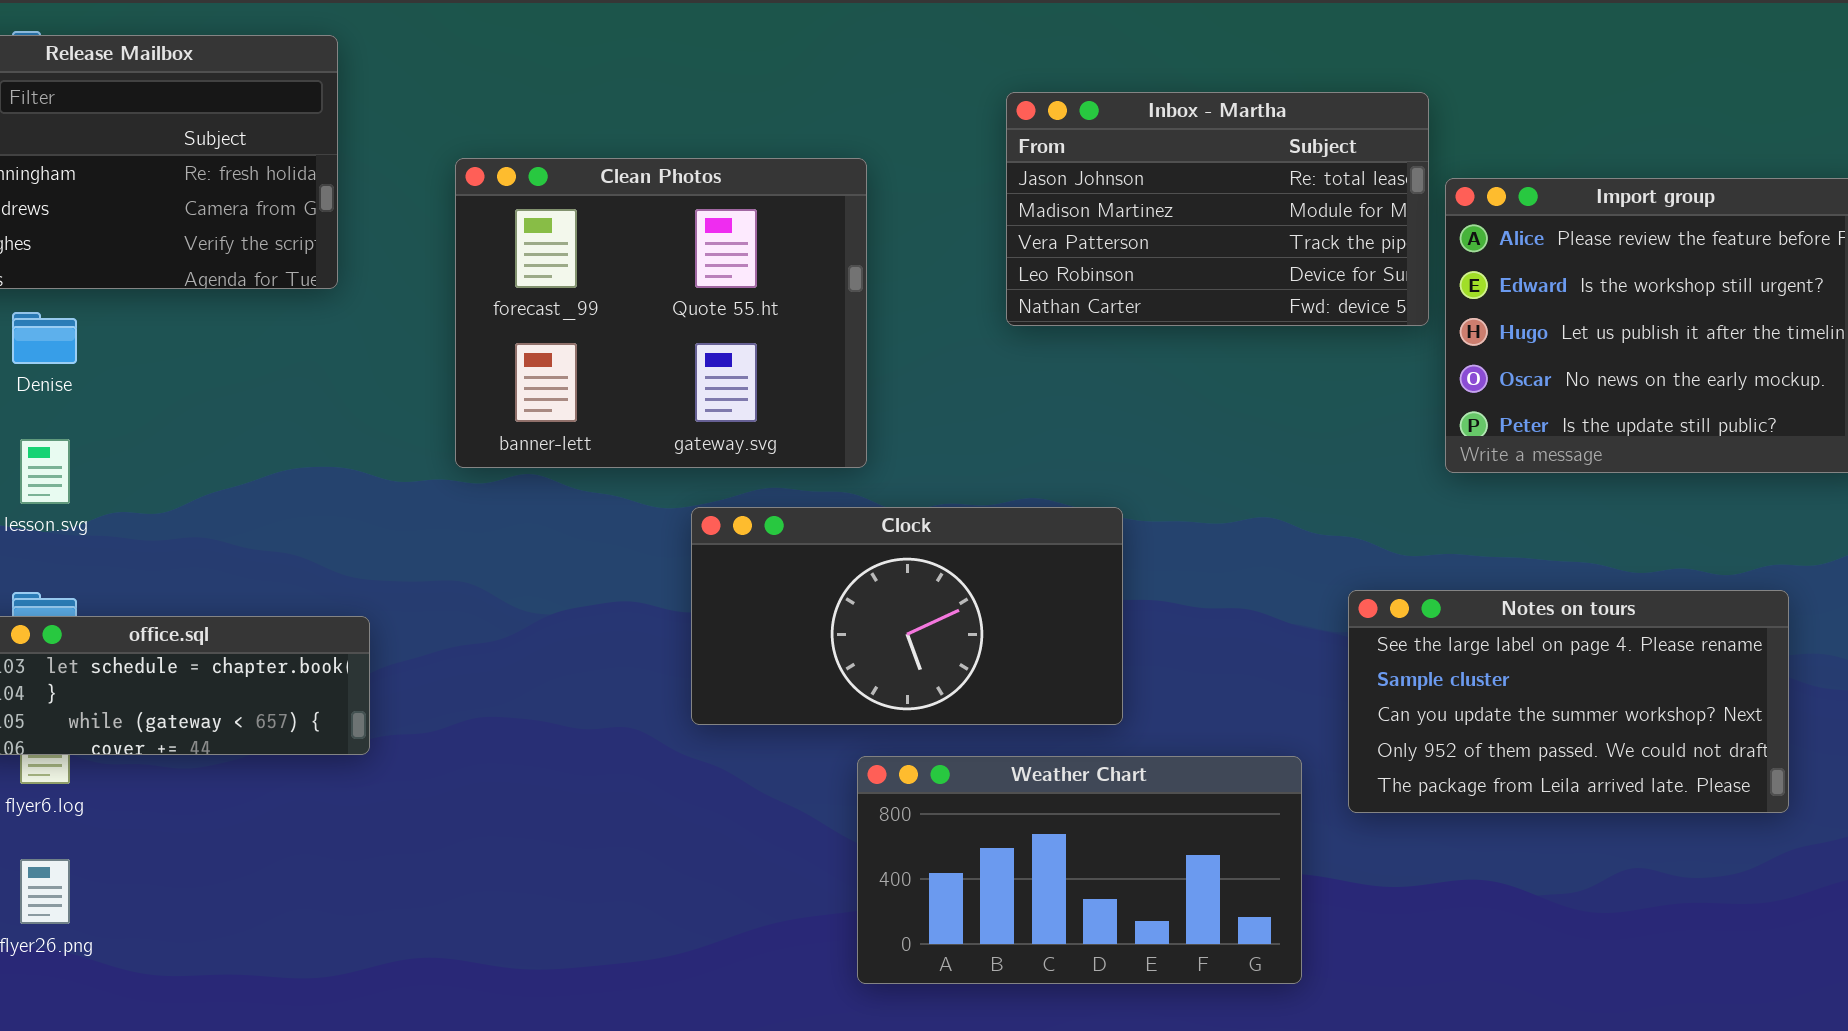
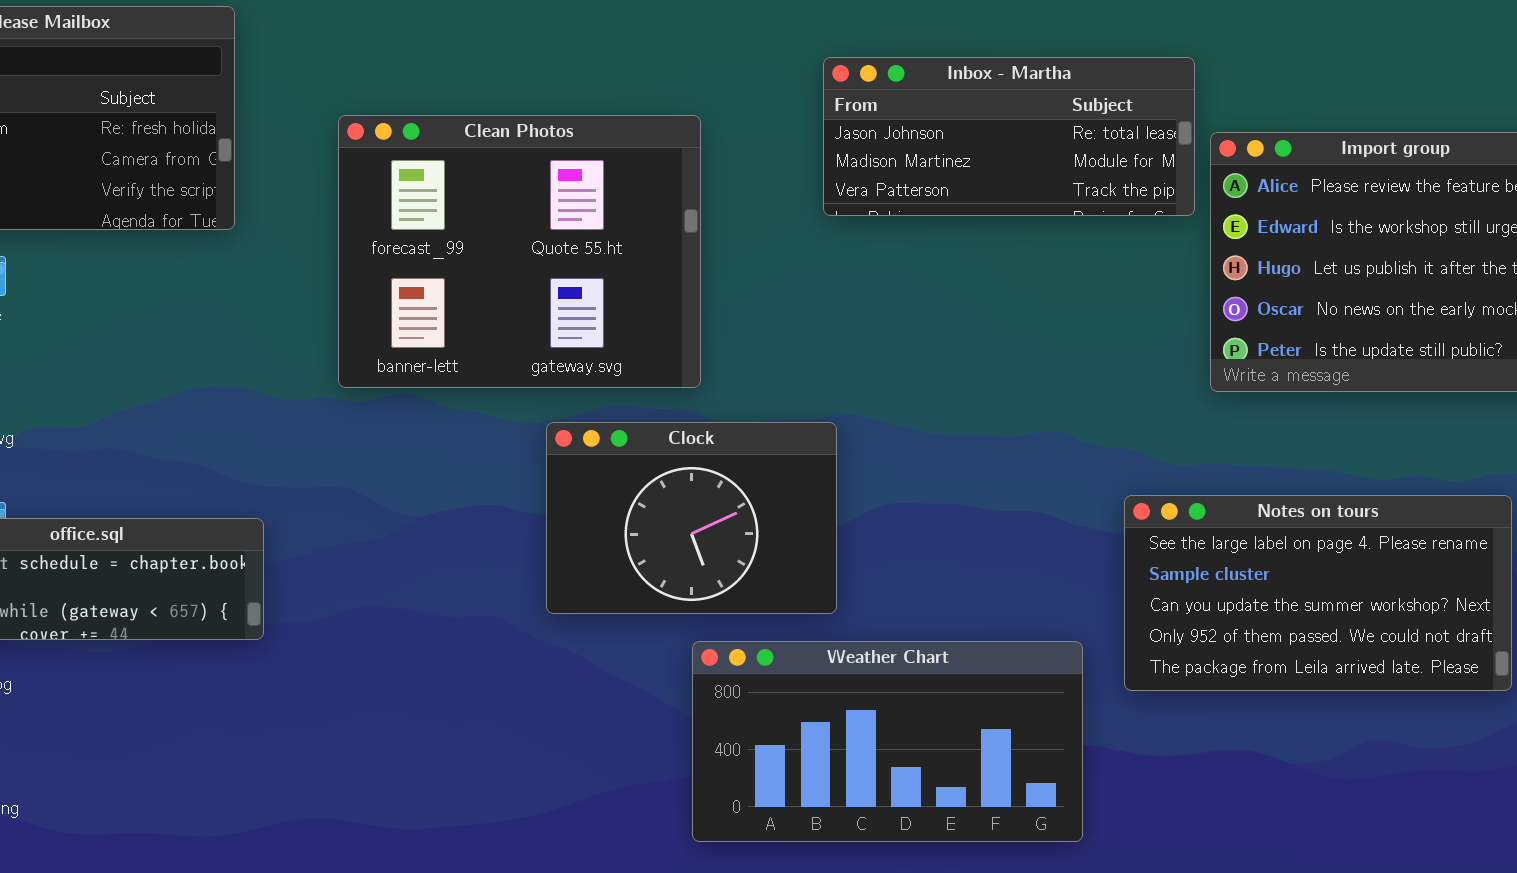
Inbox - Martha: [1006,92,1429,326] -> [823,57,1195,216], resized
Clock: [691,507,1123,725] -> [546,422,837,614], resized

